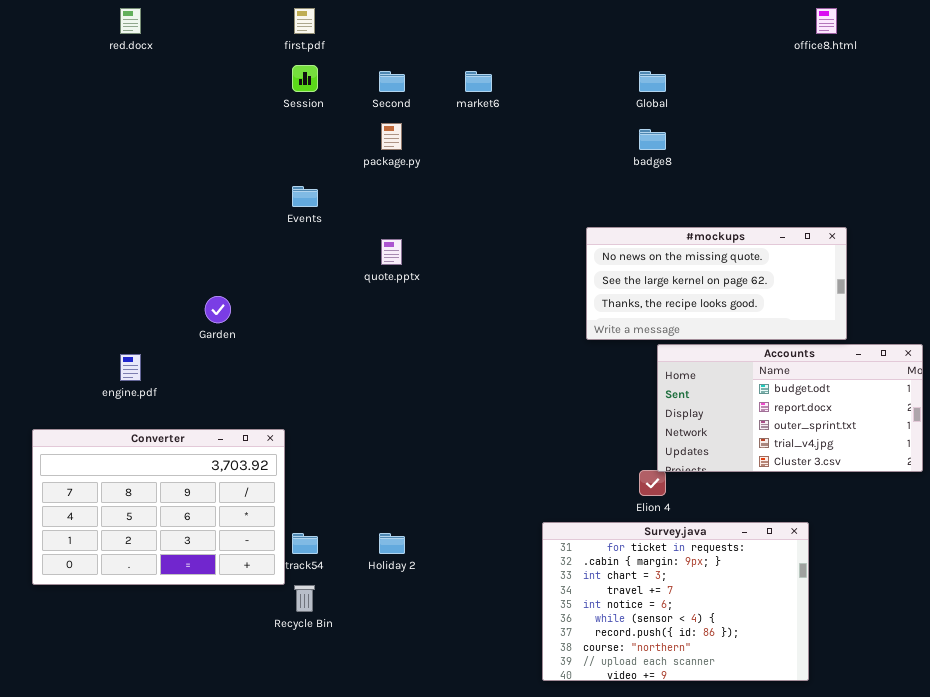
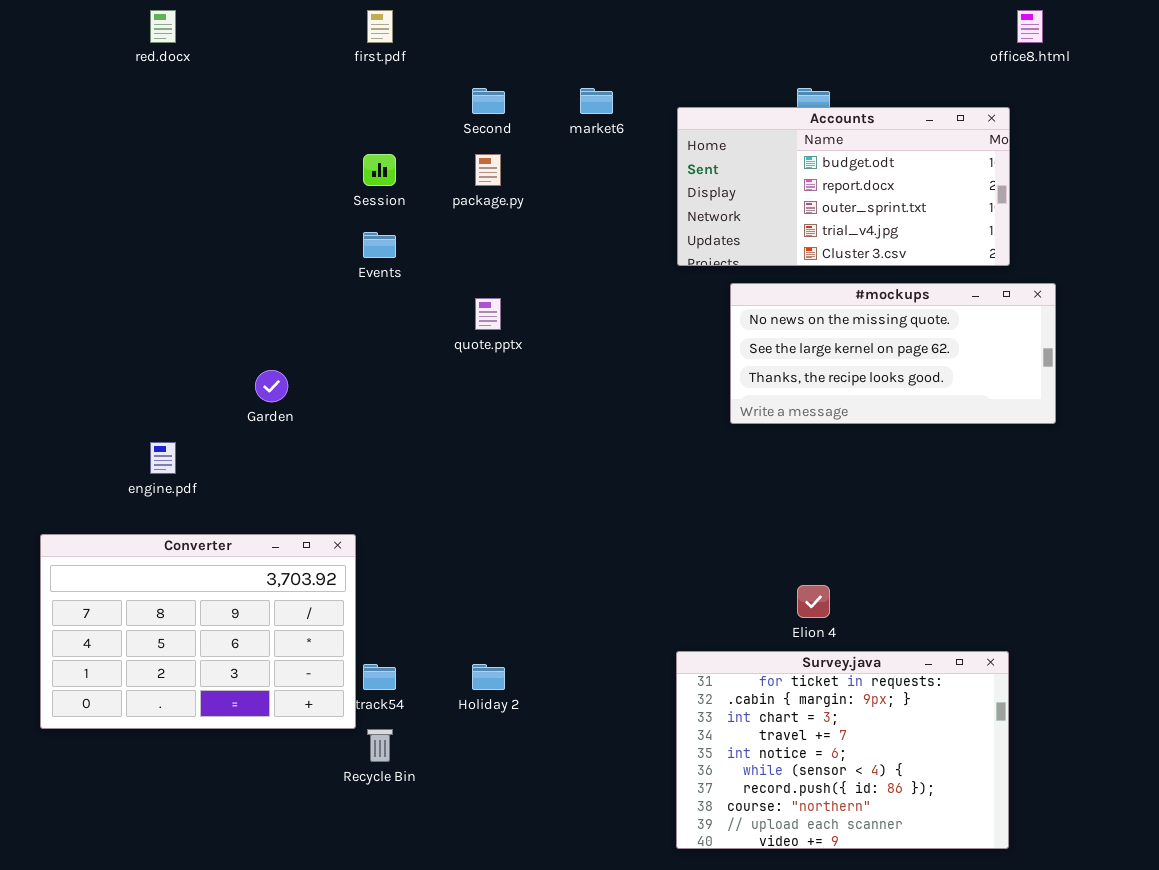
Session: [292,65,318,92] -> [363,154,396,186], moved
Accounts: [657,344,923,472] -> [677,107,1010,266], moved

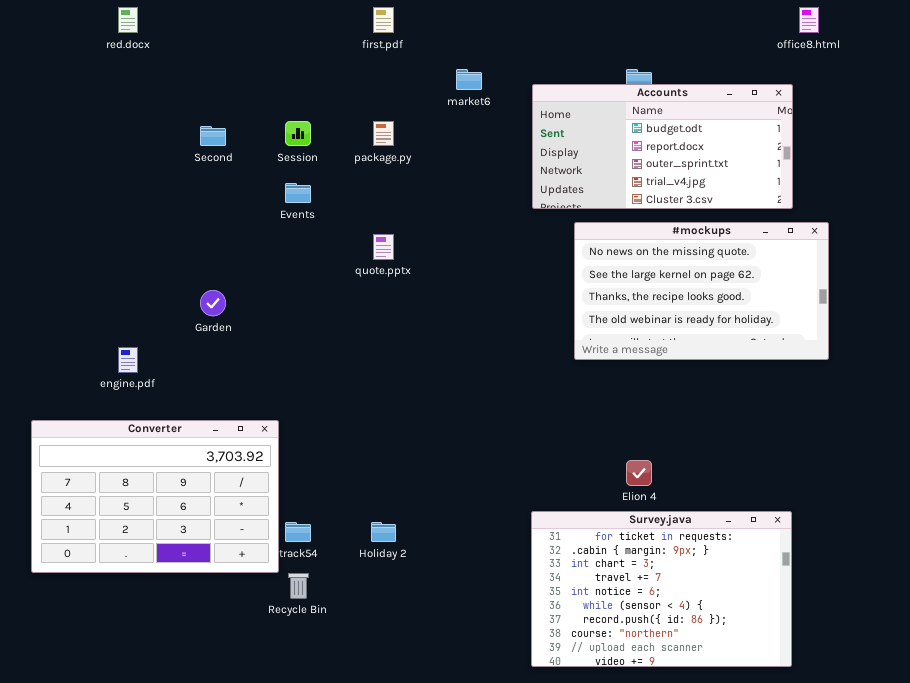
first.pdf: [367,10,393,43] -> [373,7,394,33], moved
Second: [472,88,505,114] -> [200,126,226,146], moved
#mockups: [730,283,1056,424] -> [574,222,829,360], resized

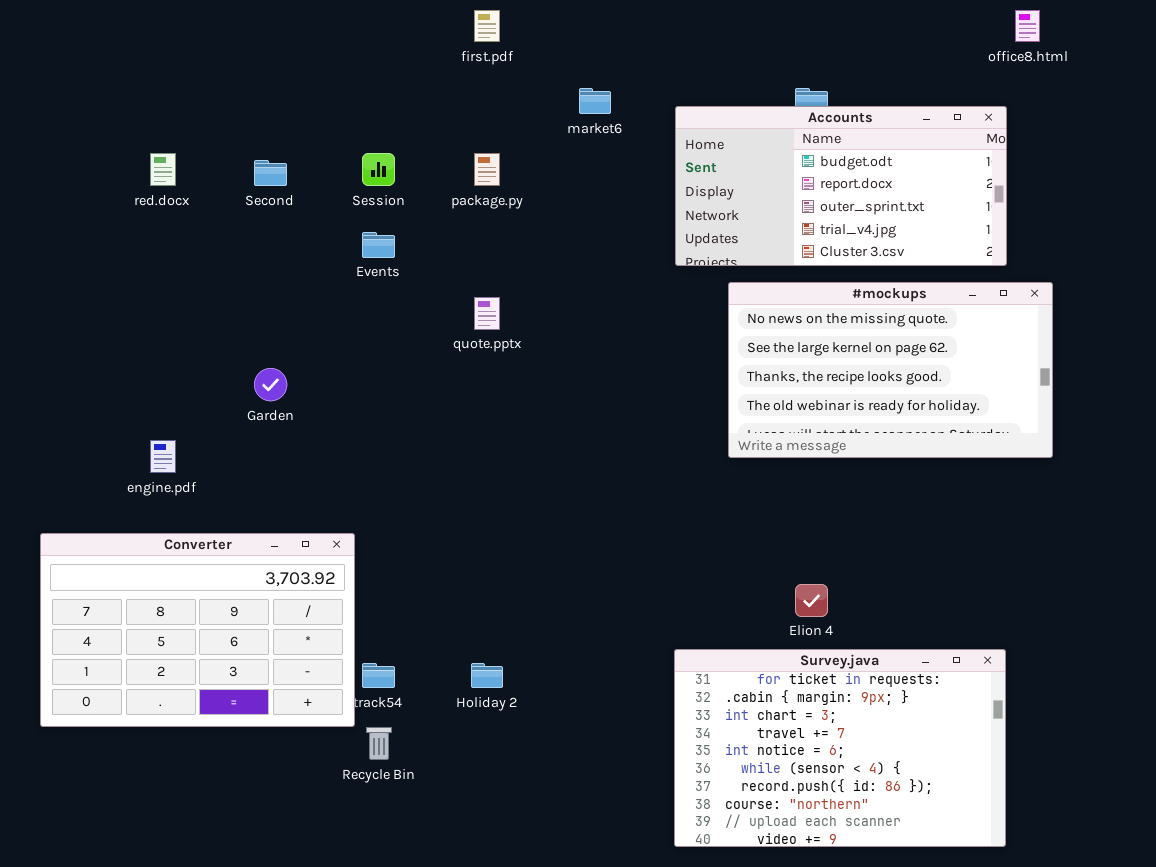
red.docx: [118,7,138,33] -> [150,153,176,186], moved

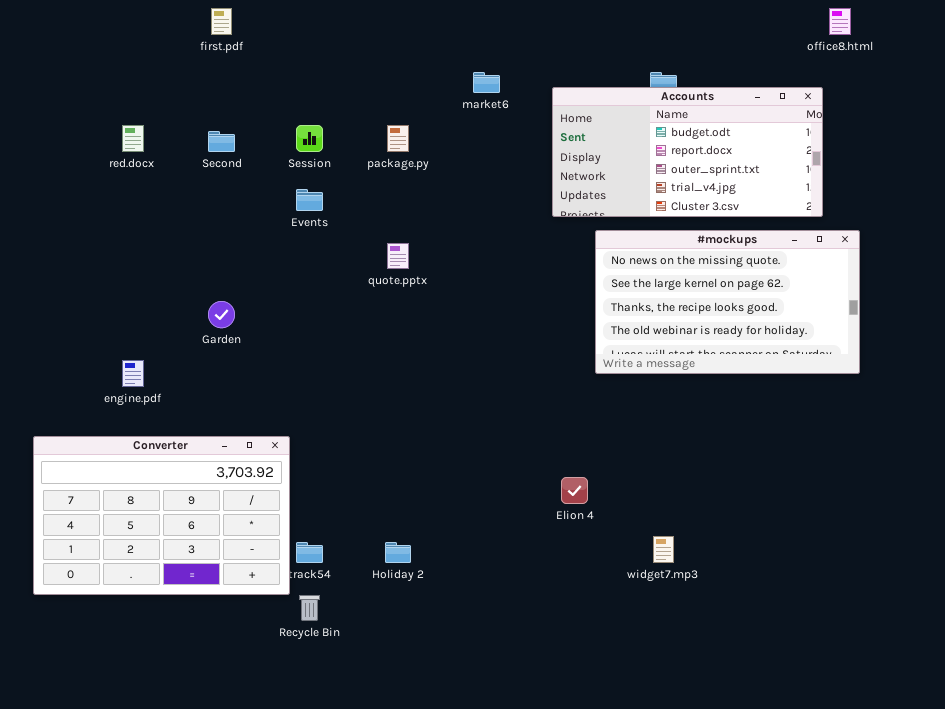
first.pdf: [474,10,500,42] -> [211,8,232,35], moved
Elion 4: [795,584,828,617] -> [561,477,588,504], moved
Survey.java: [674,649,1006,847] -> none, closed

